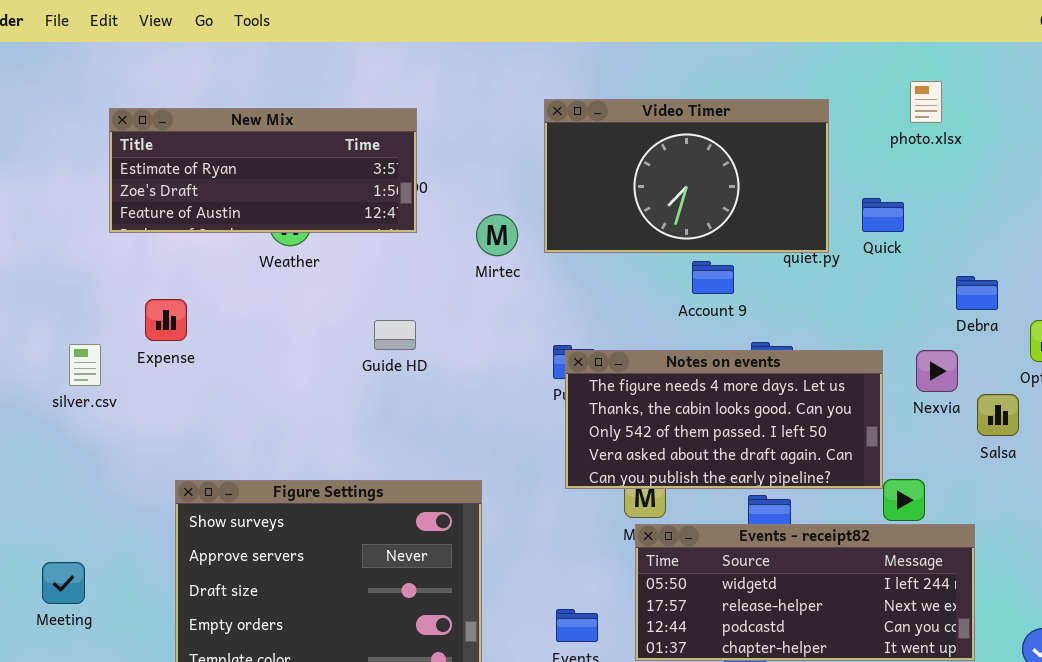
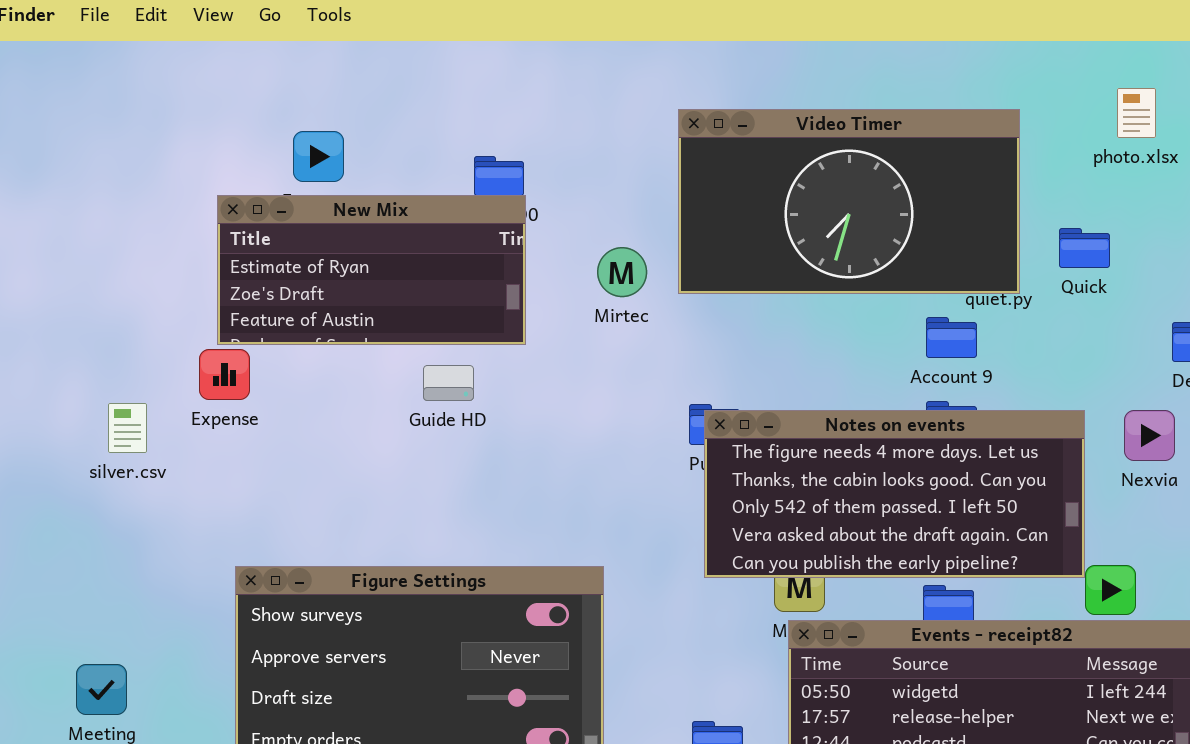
New Mix: [109,108,417,233] -> [217,195,526,345], moved, resized
Account 9: [692,261,734,294] -> [926,317,977,358], moved
Guide HD: [374,320,416,350] -> [423,365,474,401], moved

